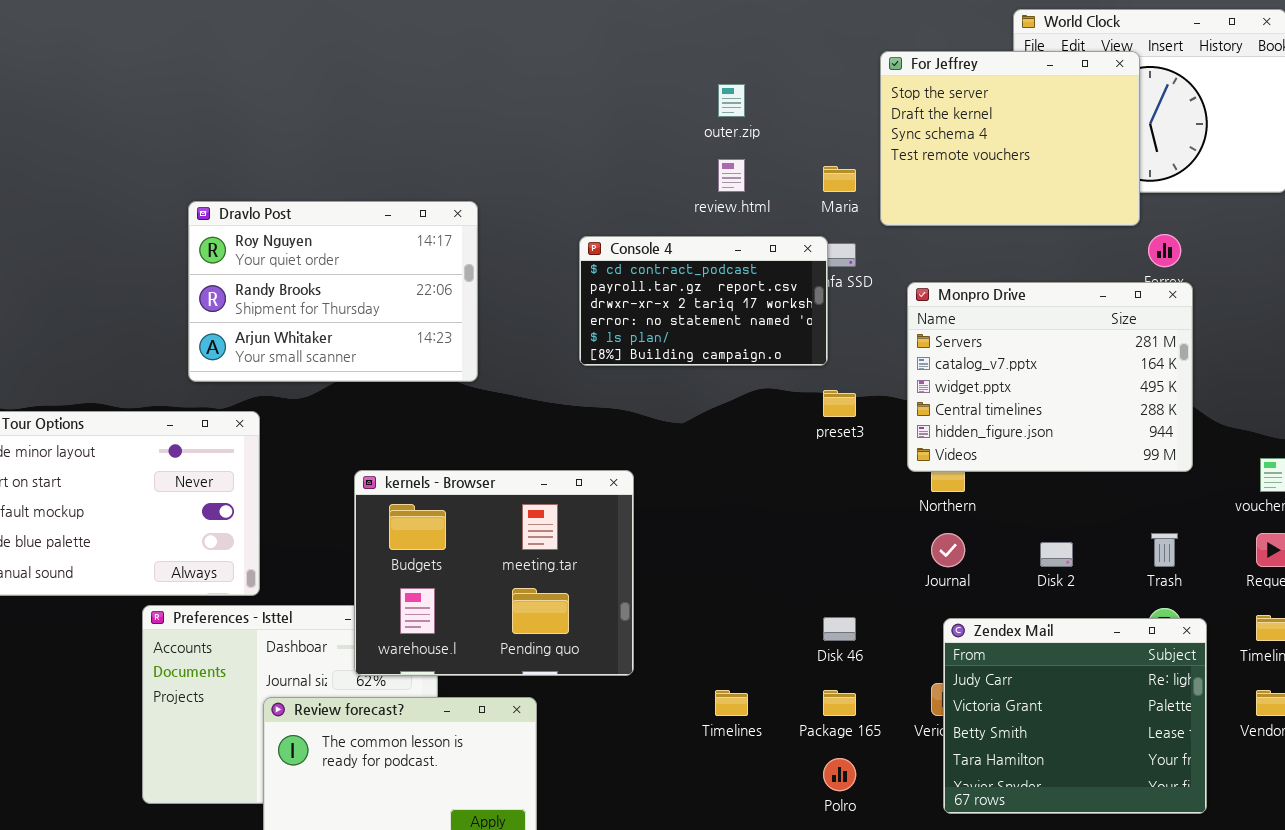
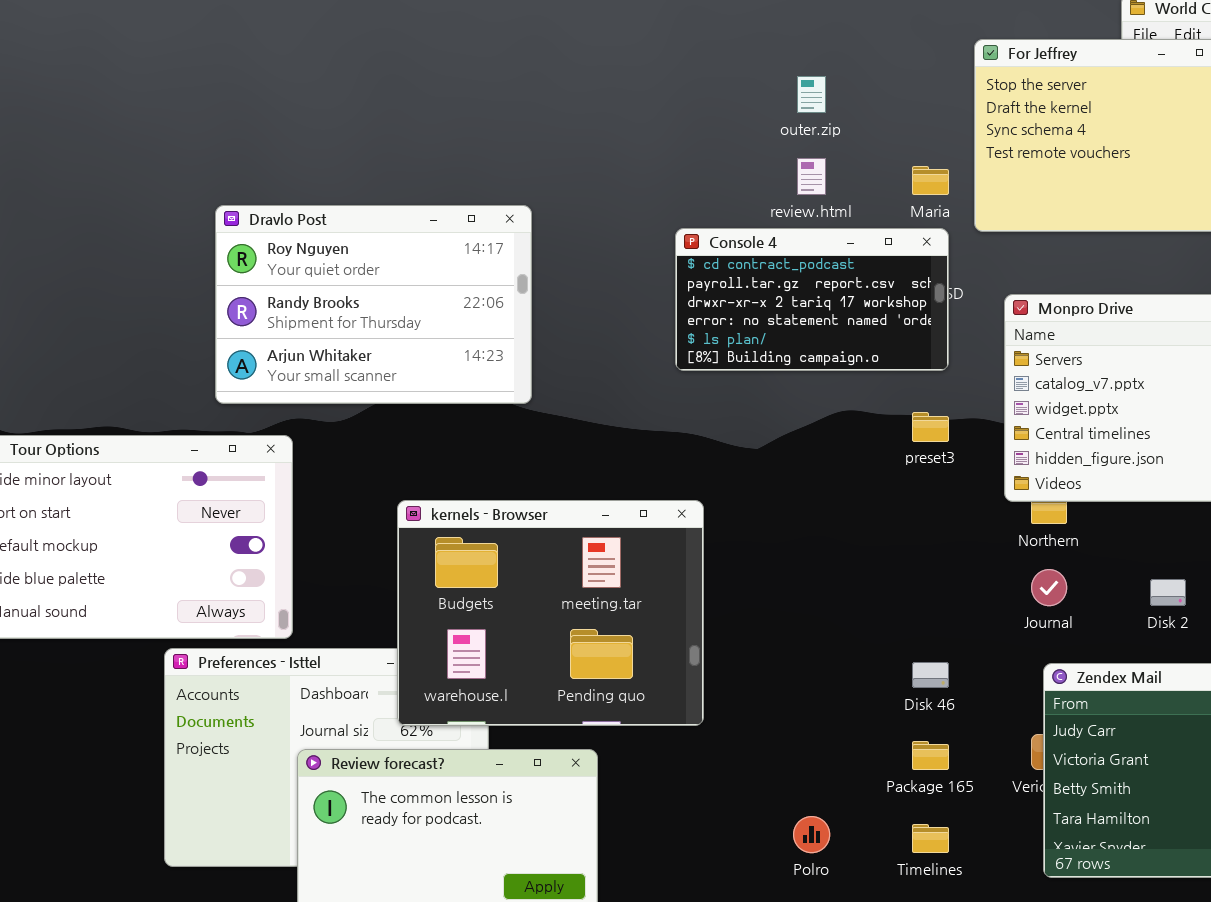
Console 4: [579,236,828,366] -> [675,228,949,371], moved
Timelines: [715,690,748,716] -> [912,824,949,853], moved
Polro: [823,758,856,791] -> [793,816,830,853], moved

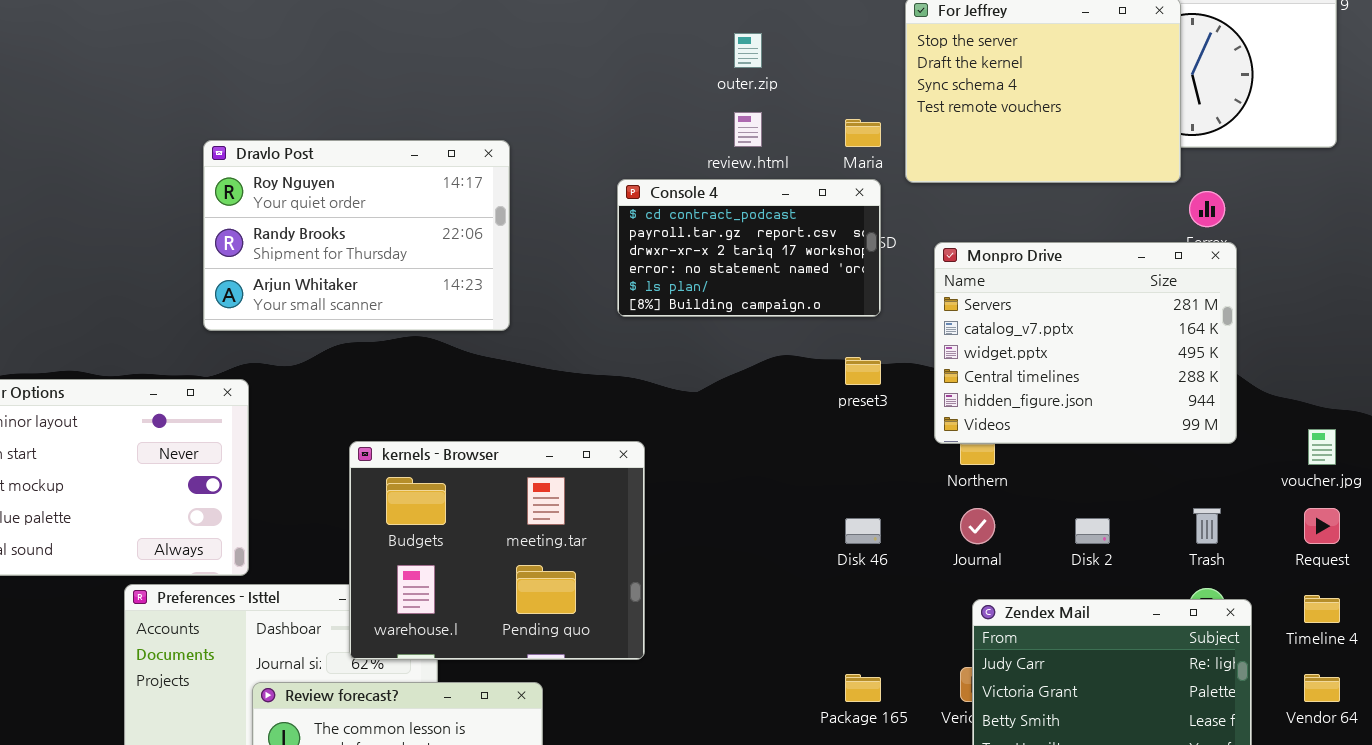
Dravlo Post: [215,205,532,404] -> [203,140,510,331], moved
Disk 46: [912,662,949,688] -> [845,518,881,544], moved

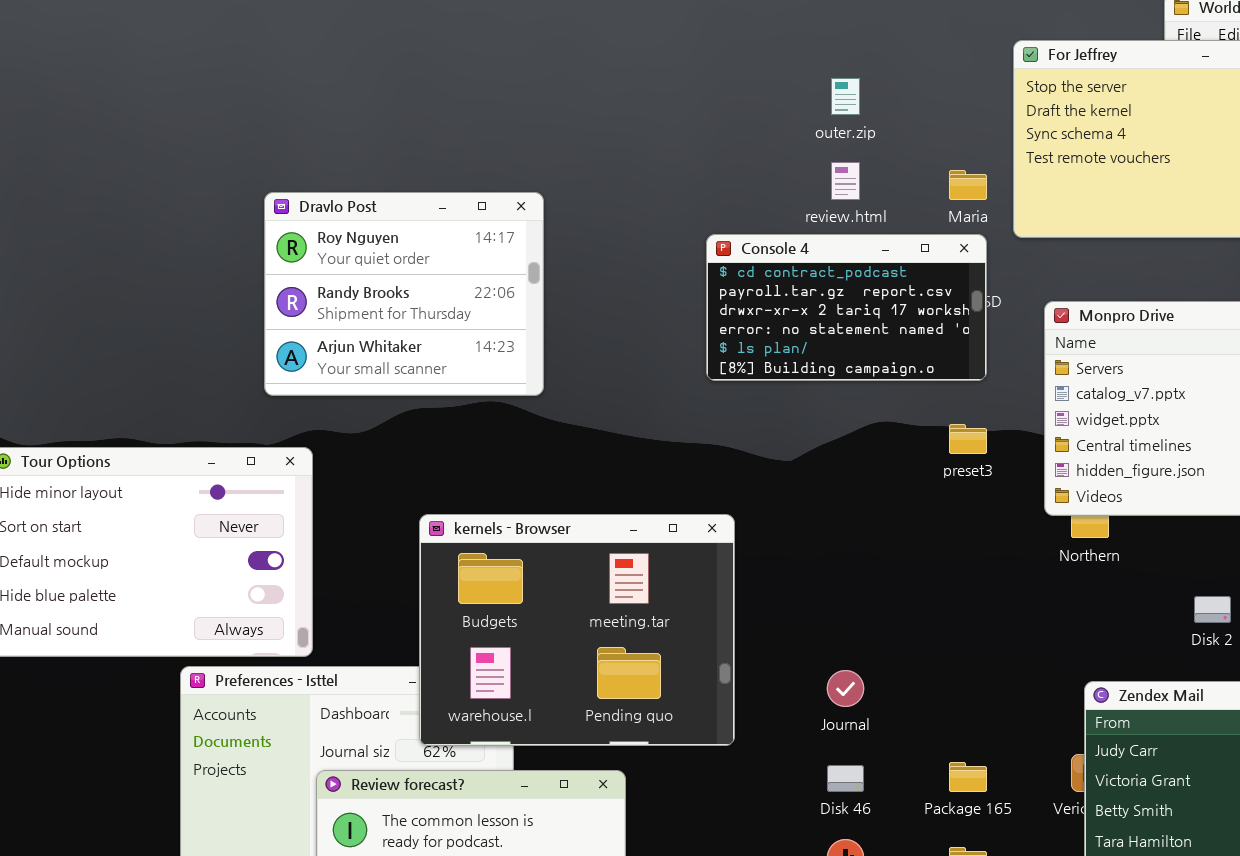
Dravlo Post: [203,140,510,331] -> [264,192,544,396], resized
Journal: [960,508,995,544] -> [827,670,864,707], moved
Disk 46: [845,518,881,544] -> [827,765,864,792], moved

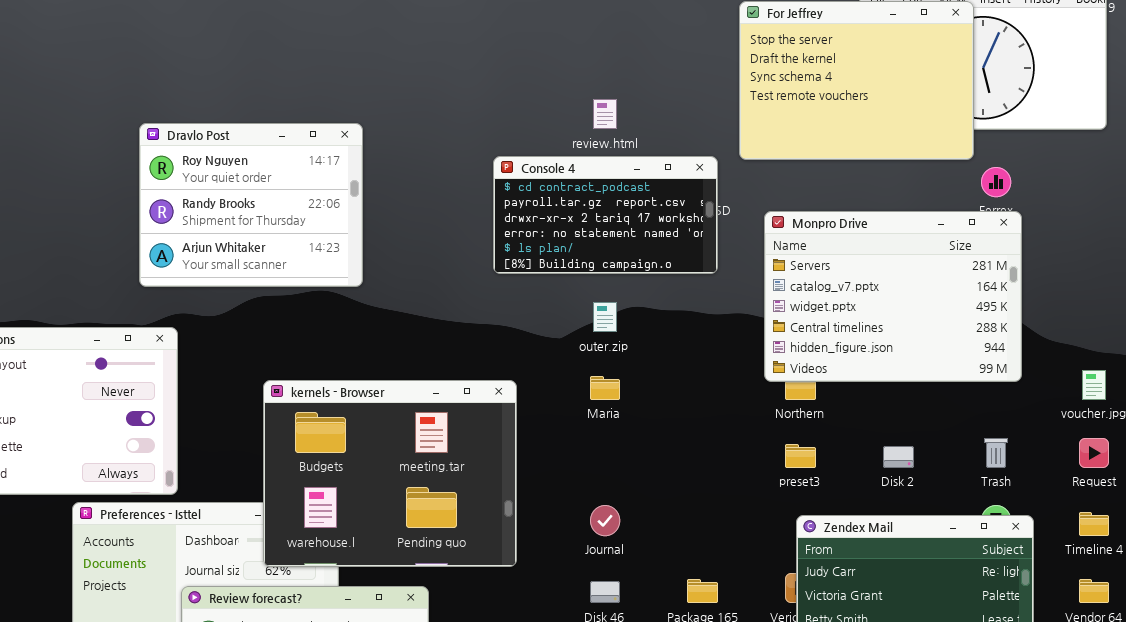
outer.zip: [831,78,860,115] -> [593,302,617,332], moved
Maria: [949,170,987,200] -> [590,376,620,400], moved
preset3: [949,424,987,454] -> [785,444,816,468], moved

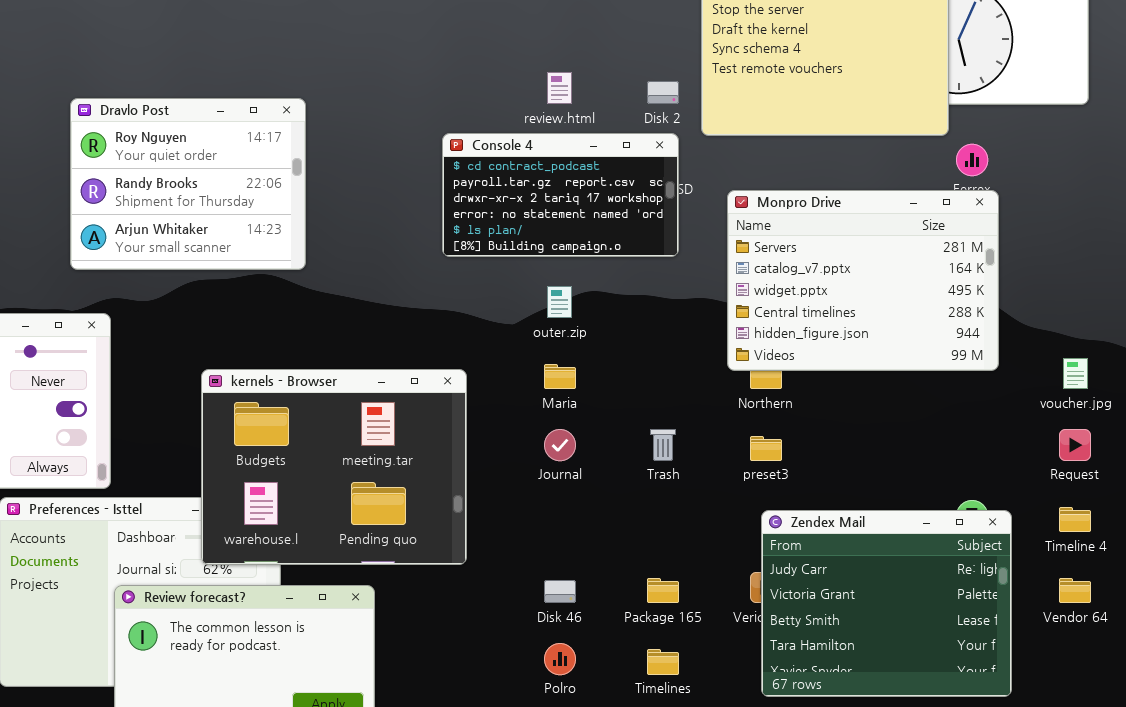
Trash: [984,438,1008,468] -> [650,429,676,461], moved
Disk 2: [883,446,914,468] -> [647,81,679,104], moved
Journal: [590,505,620,536] -> [544,429,576,461], moved

